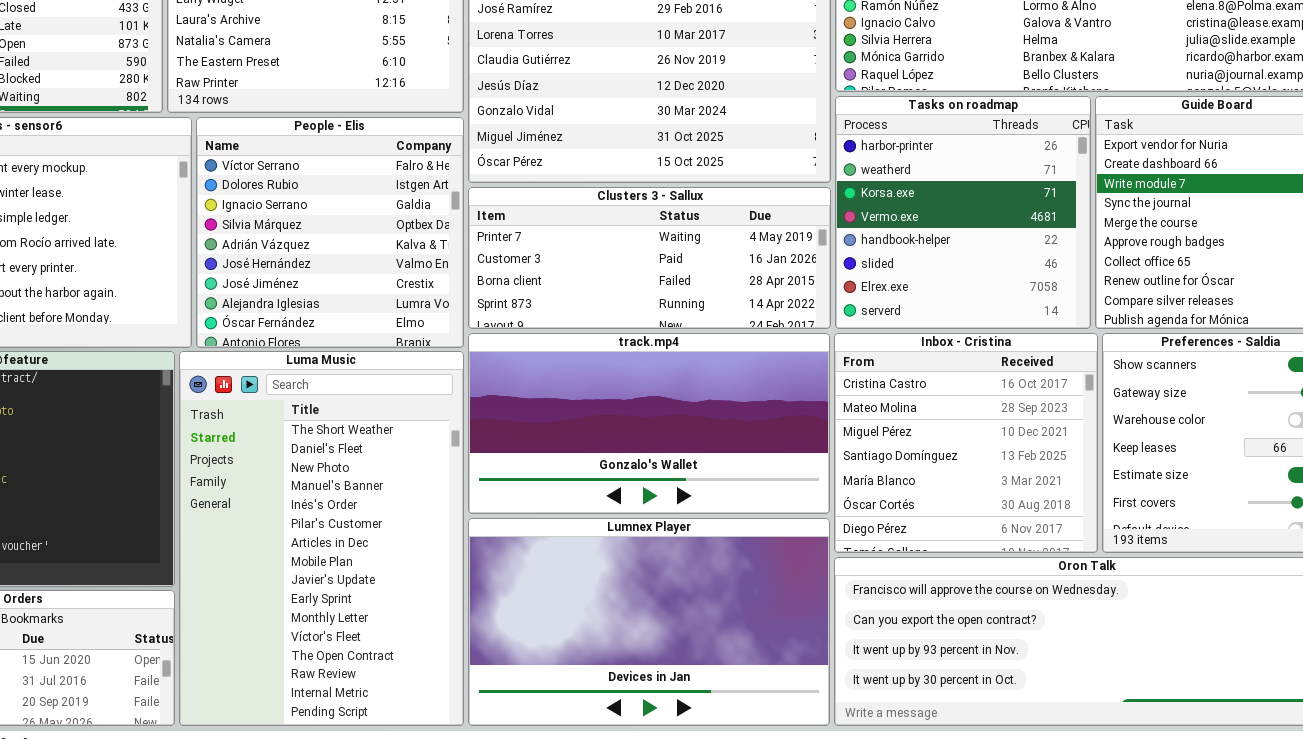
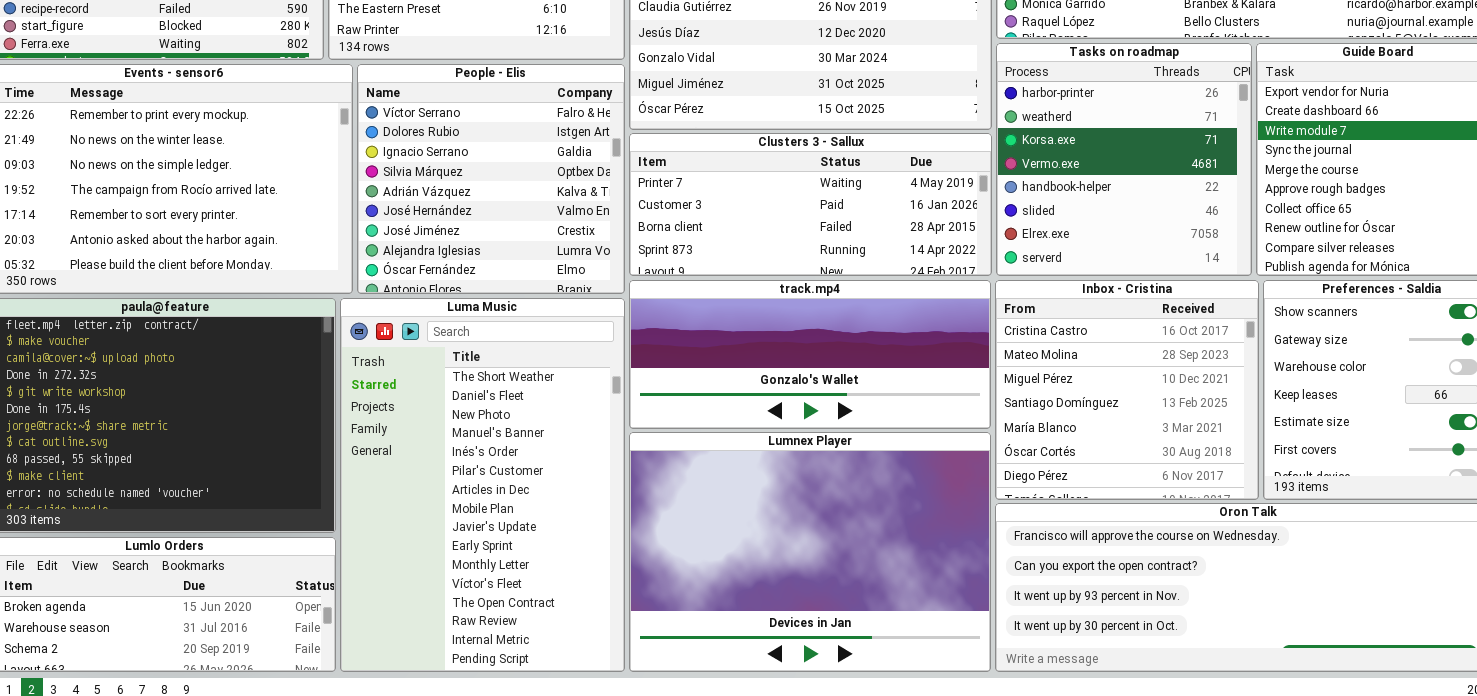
track.mp4: [468,333,830,514] -> [629,280,991,429], resized
Lumnex Player: [468,518,830,726] -> [629,432,991,672], resized

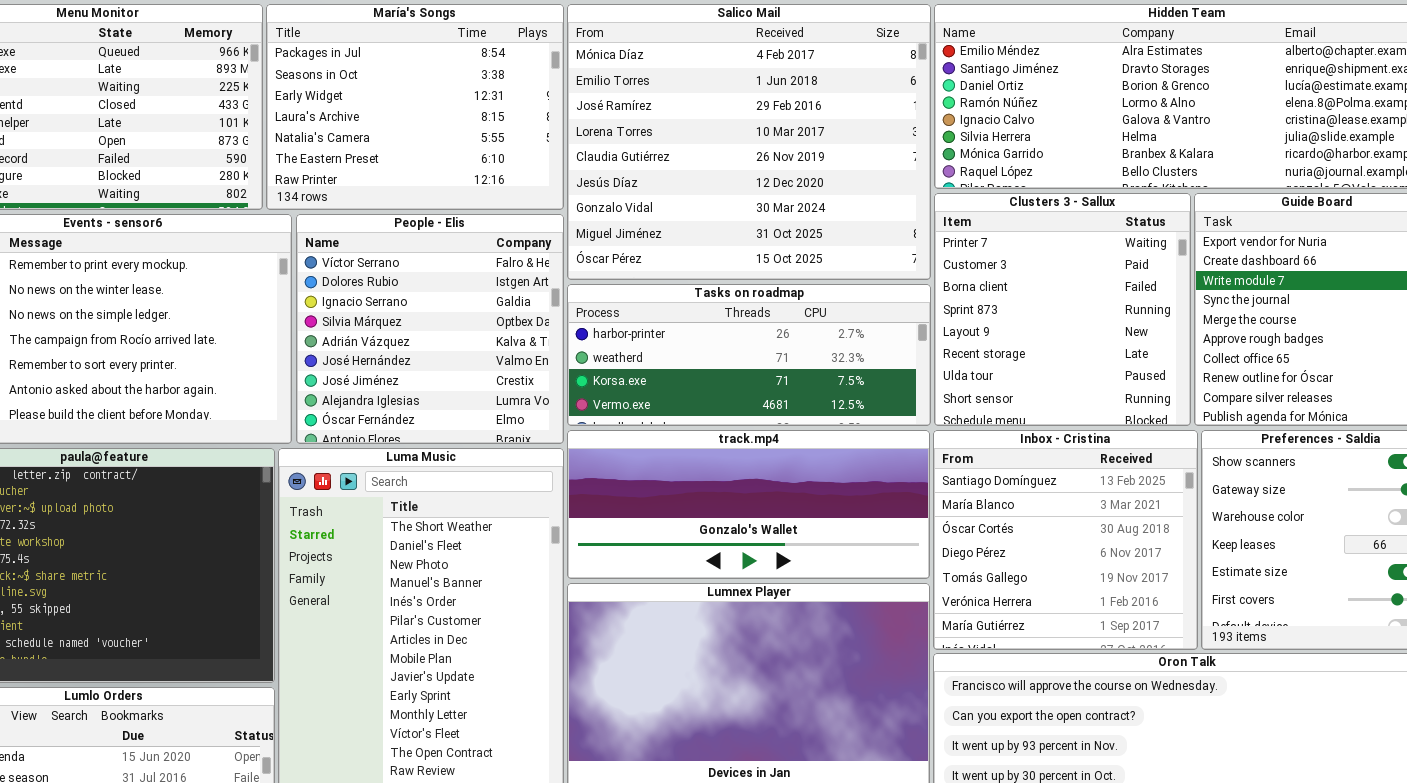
Tasks on roadmap: [996,43,1252,276] -> [567,284,931,426], moved, resized
Clusters 3 - Sallux: [629,133,992,276] -> [934,193,1191,426], moved, resized
Inbox - Cristina: [995,280,1259,500] -> [933,430,1198,650], scrolled down 3 rows

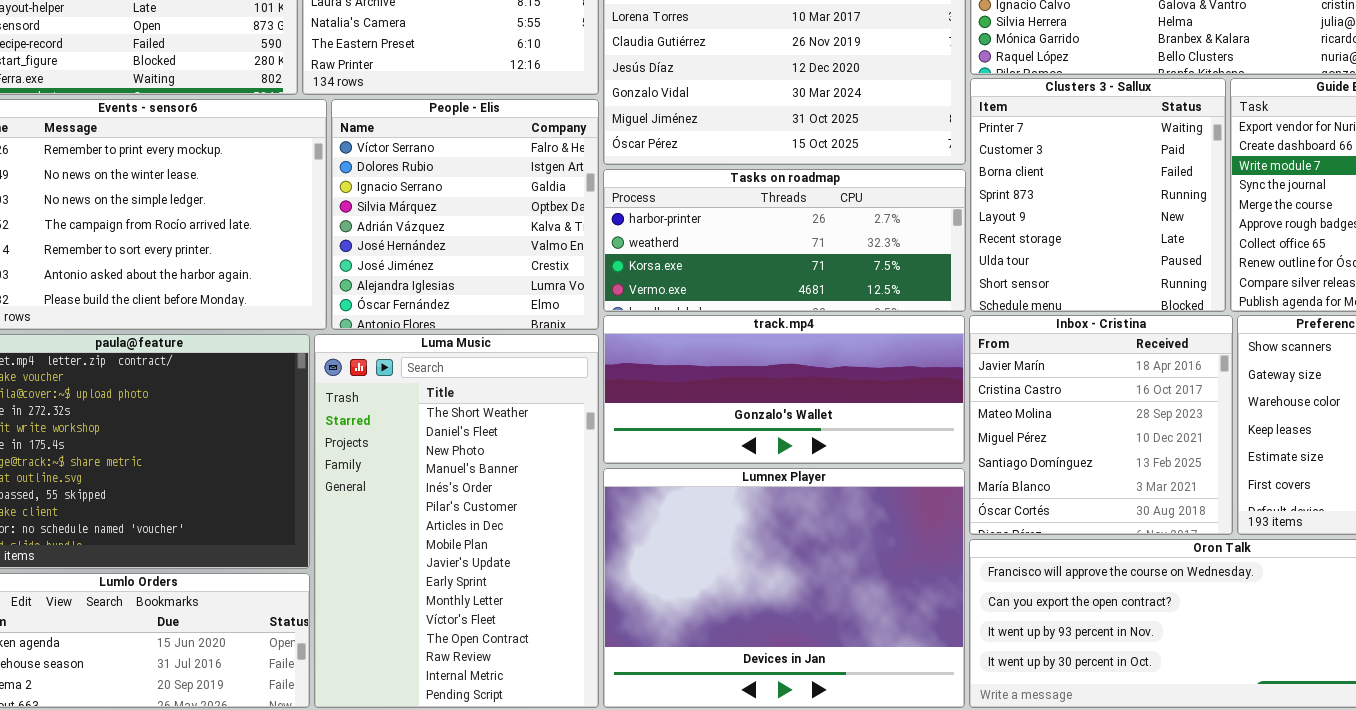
Inbox - Cristina: [933,430,1198,650] -> [969,315,1233,535], scrolled up 4 rows

